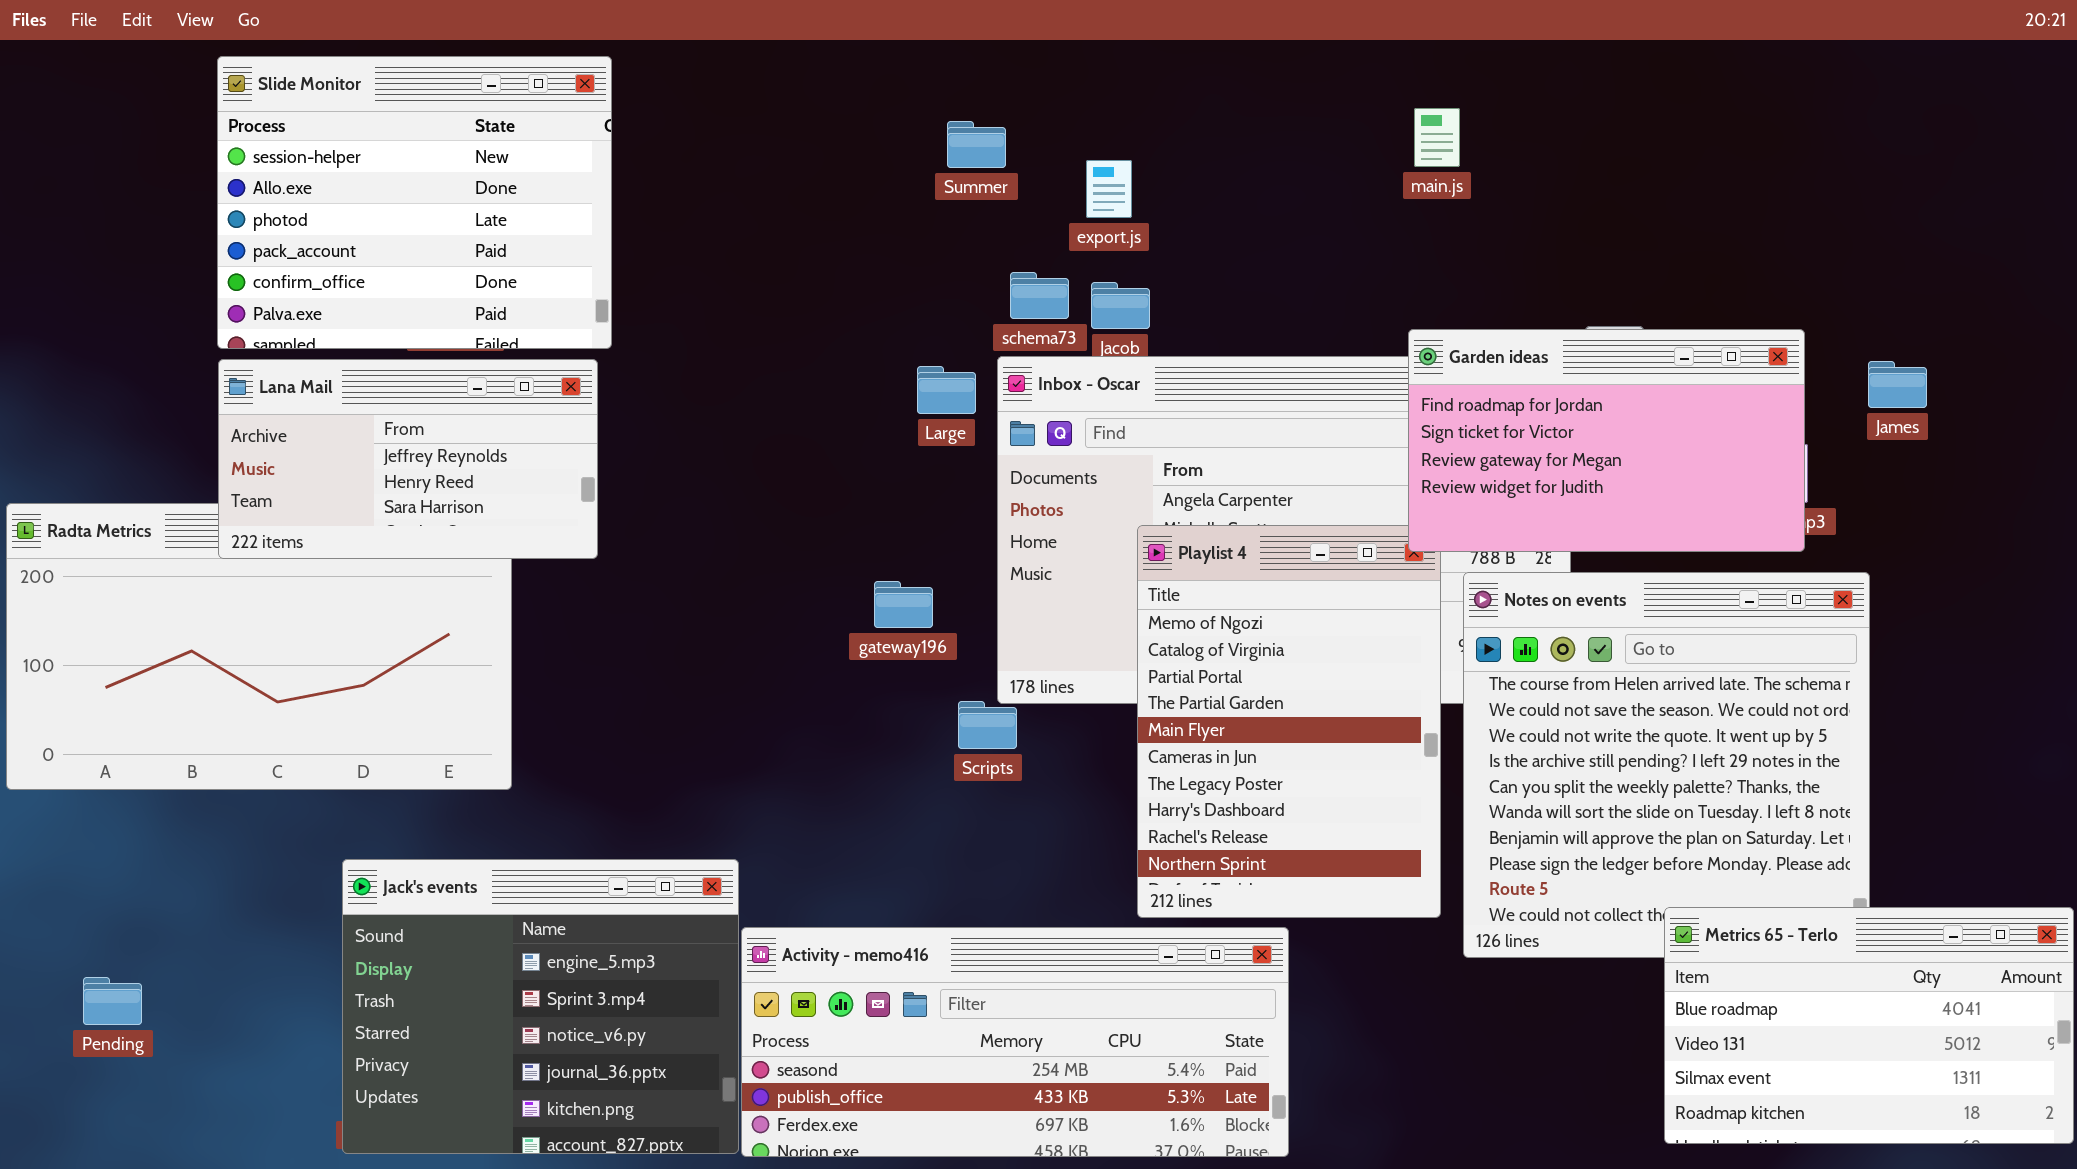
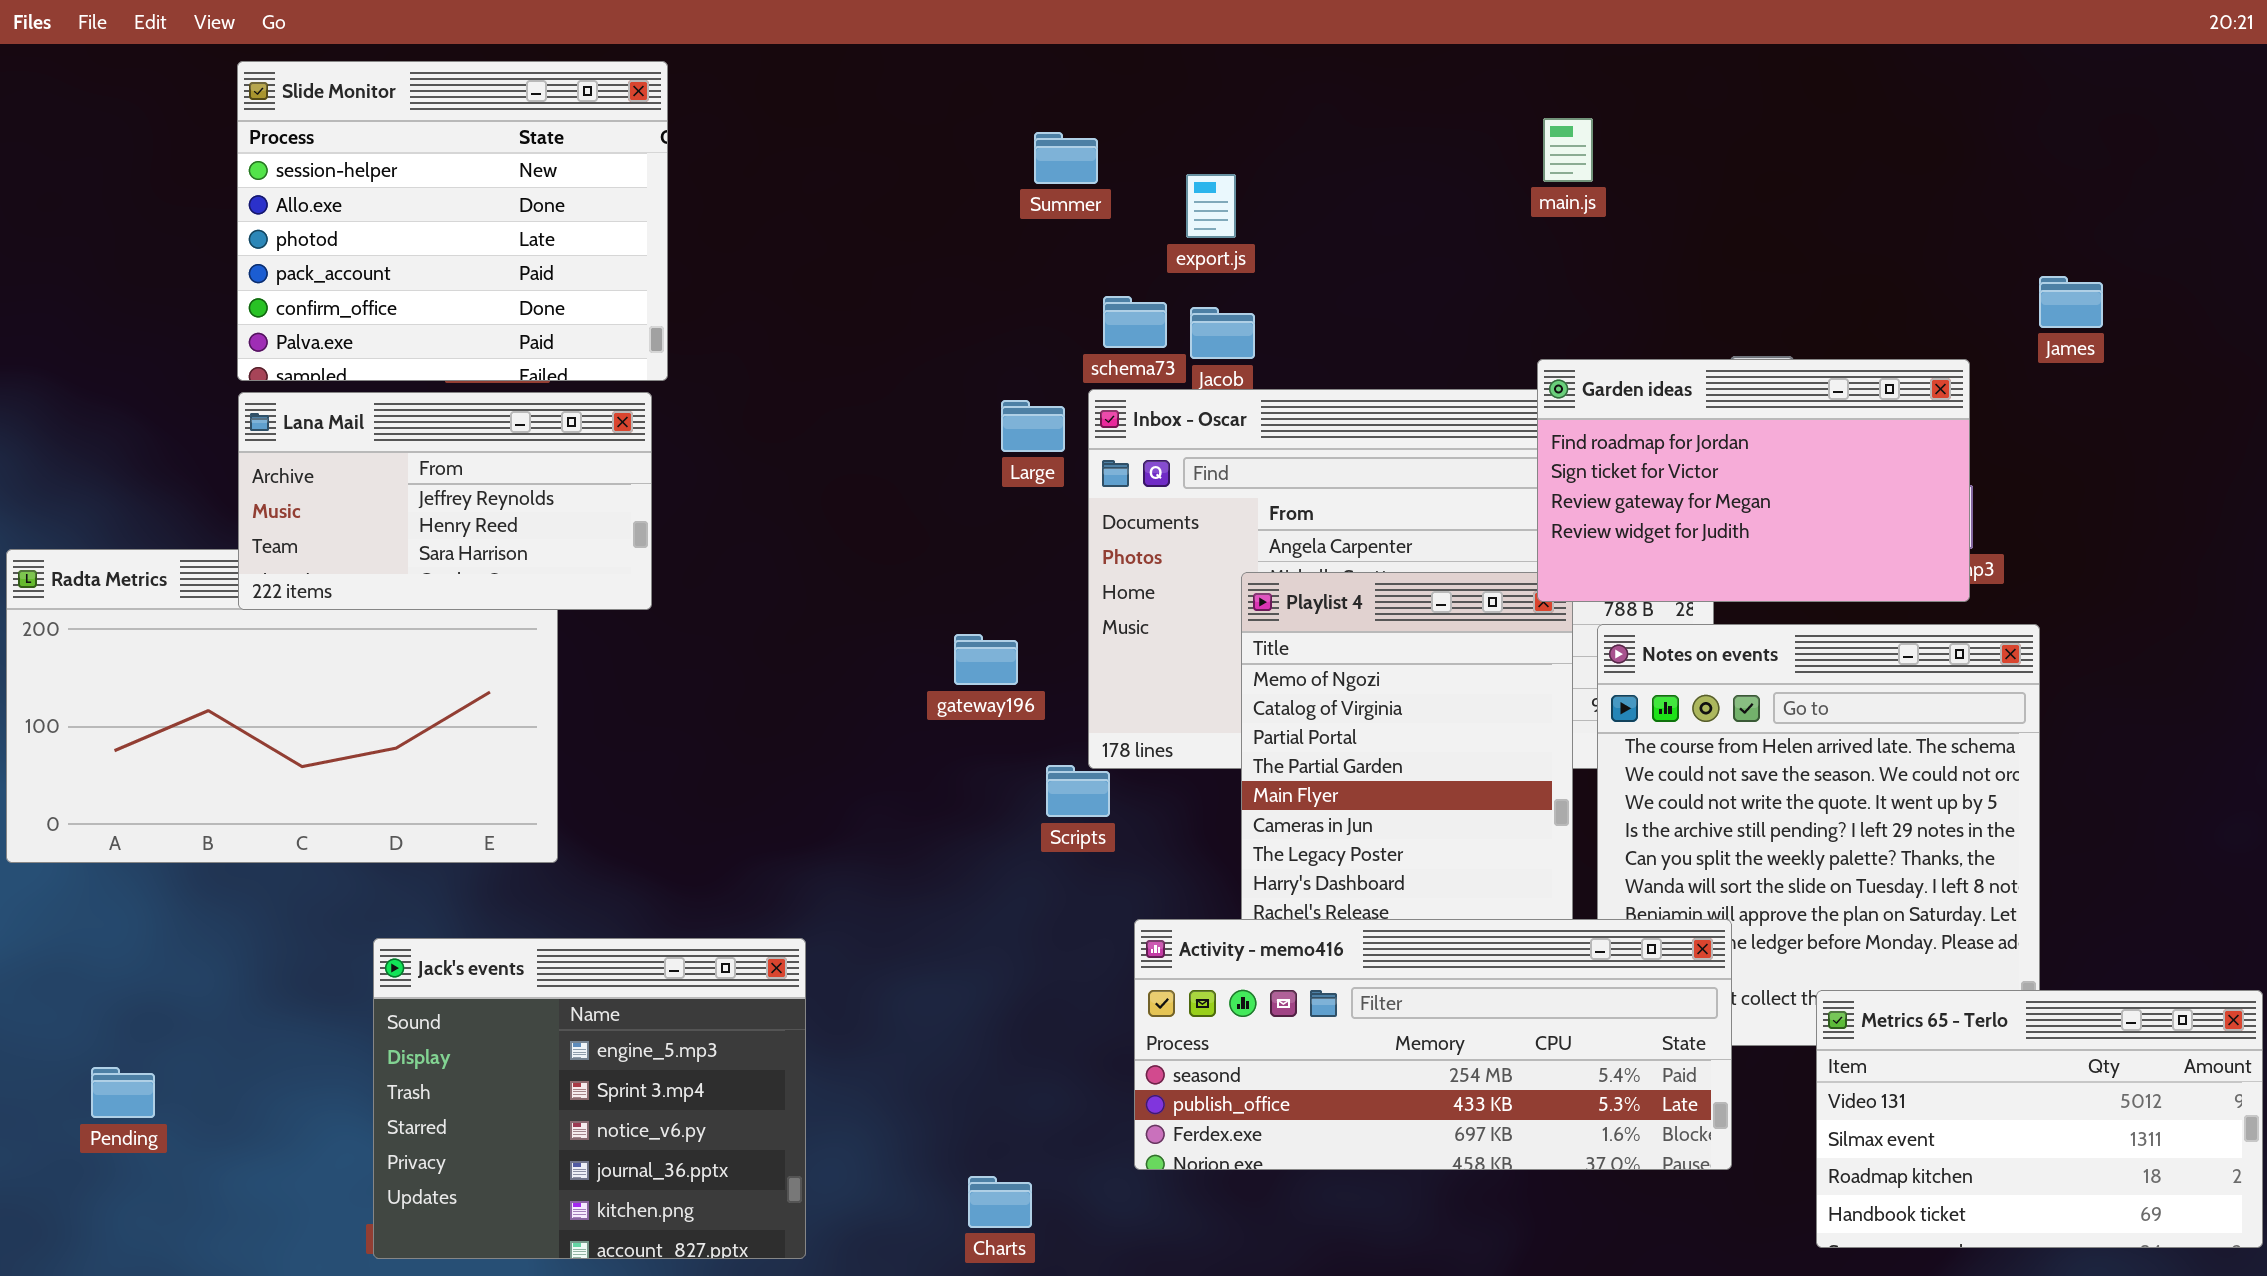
James: [1868,361,1927,408] -> [2039,276,2103,328], moved
Metrics 65 - Terlo: [1664,907,2074,1144] -> [1816,990,2263,1248], scrolled down 1 row
Activity - memo416: [741,927,1289,1157] -> [1134,919,1732,1170], moved

